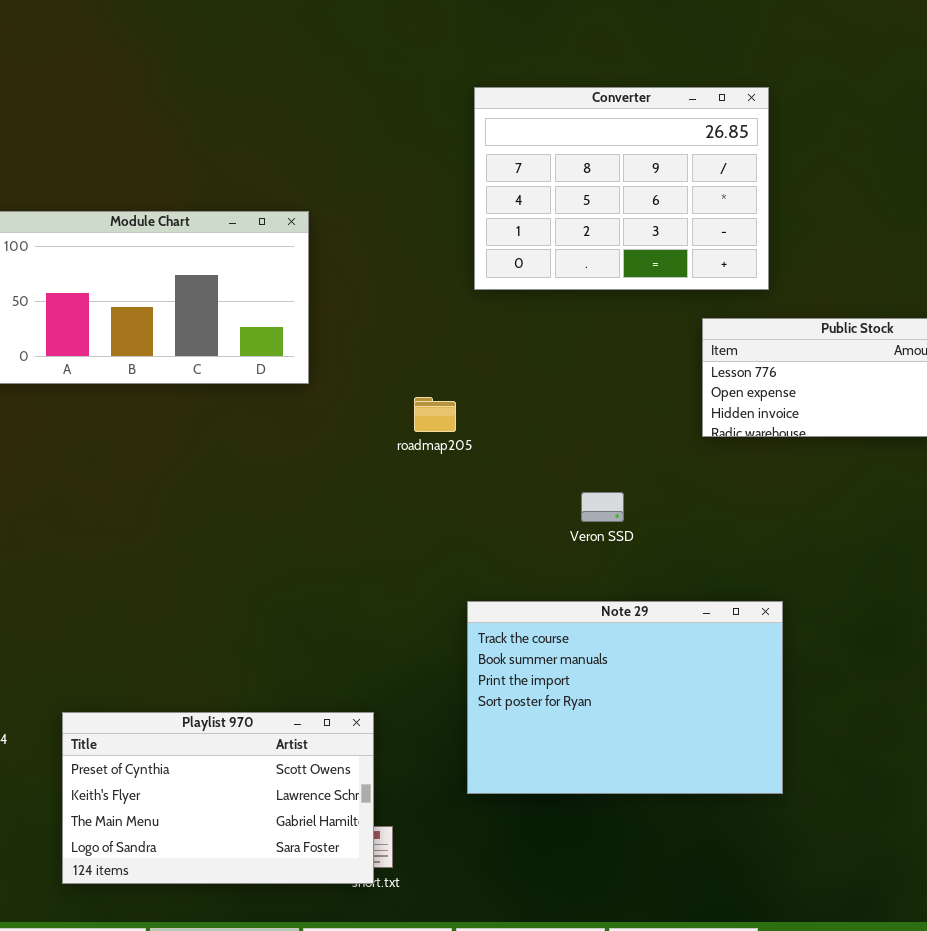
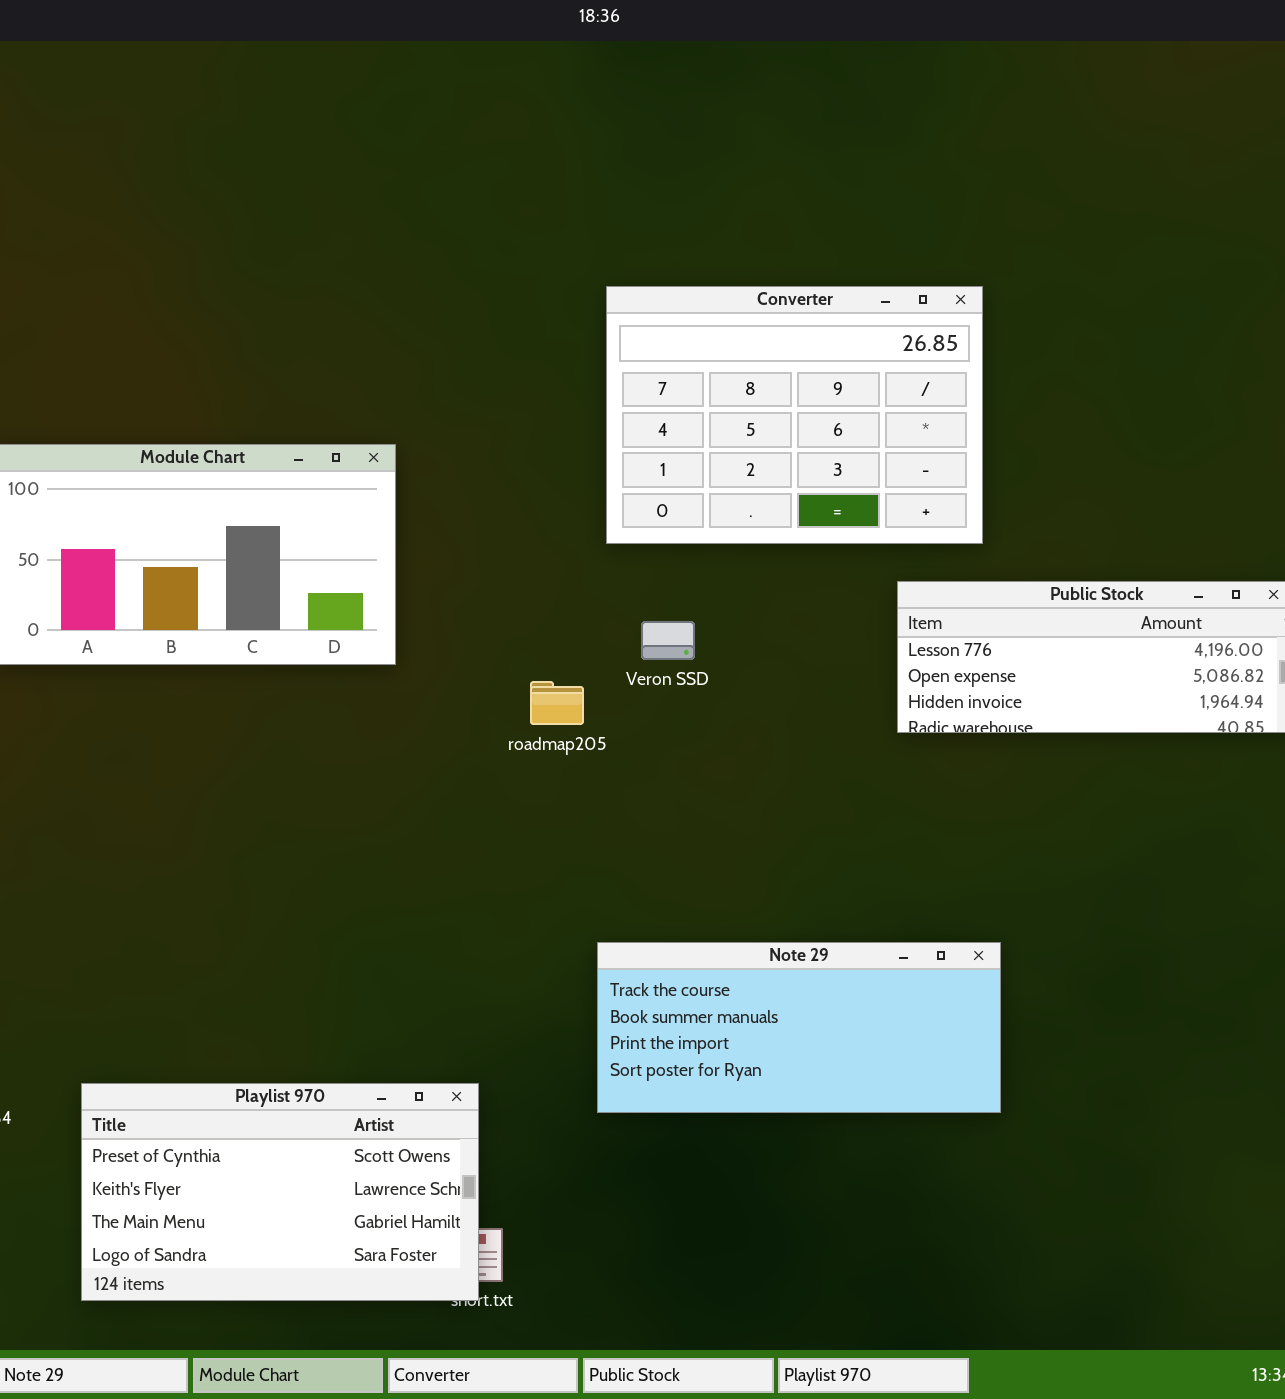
Veron SSD: [581,492,624,522] -> [641,621,695,660], moved
Note 29: [467,601,783,794] -> [597,942,1001,1113], resized

